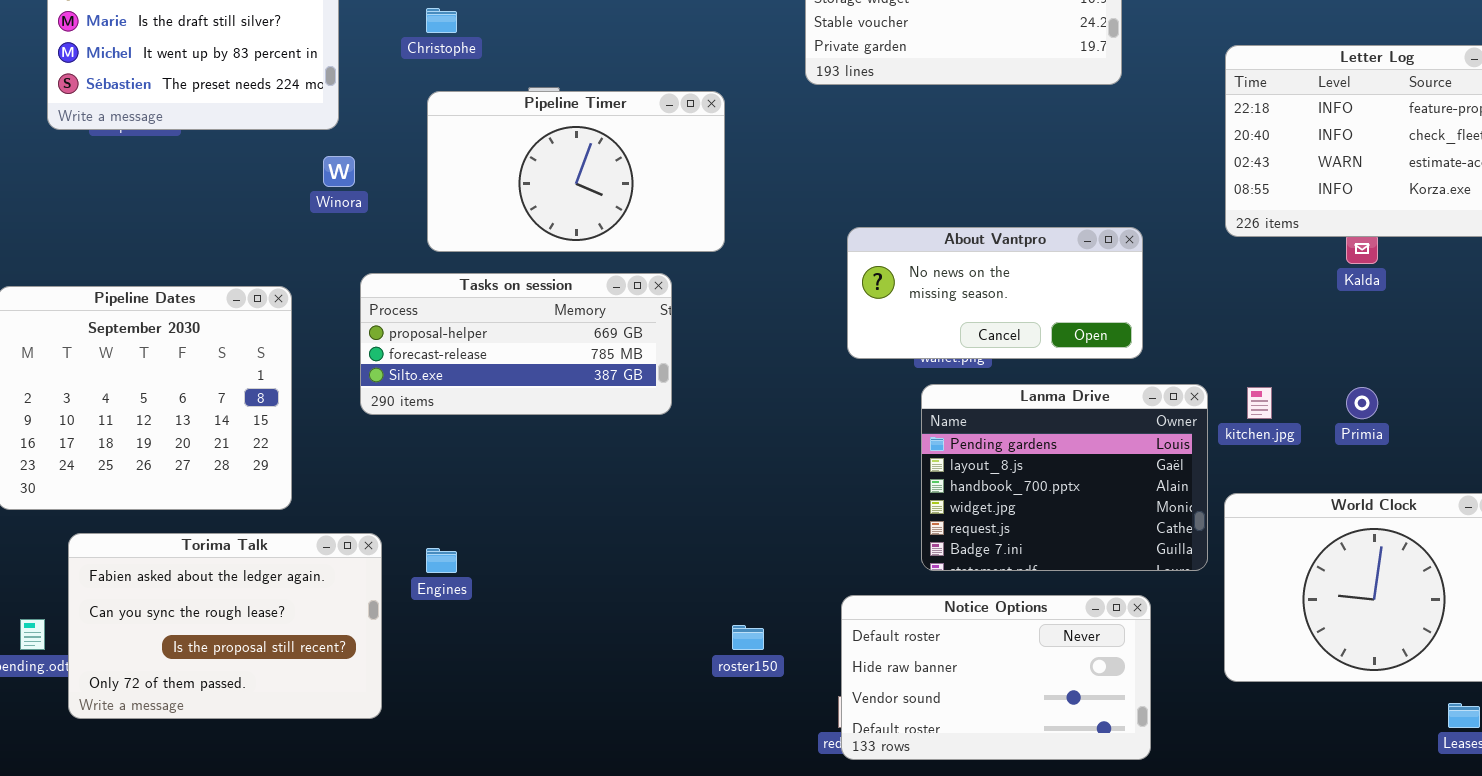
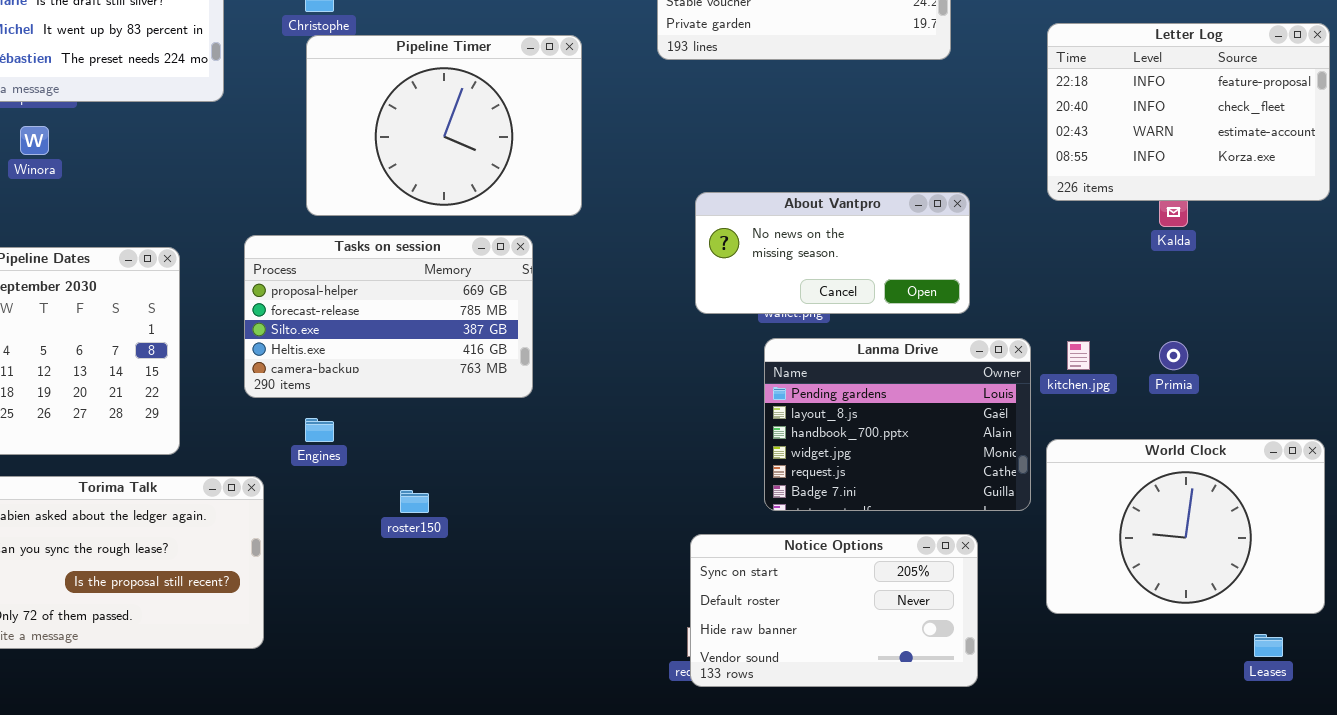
Pipeline Timer: [427,91,725,252] -> [306,35,582,216], resized
Winora: [323,156,355,187] -> [20,126,49,155], moved
Tasks on session: [360,273,672,415] -> [244,235,533,398], resized
Engines: [426,548,457,573] -> [305,418,334,442], moved
Notice Options: [841,595,1151,760] -> [690,534,978,687], scrolled up 1 row
roster150: [732,625,764,650] -> [400,490,429,513], moved

